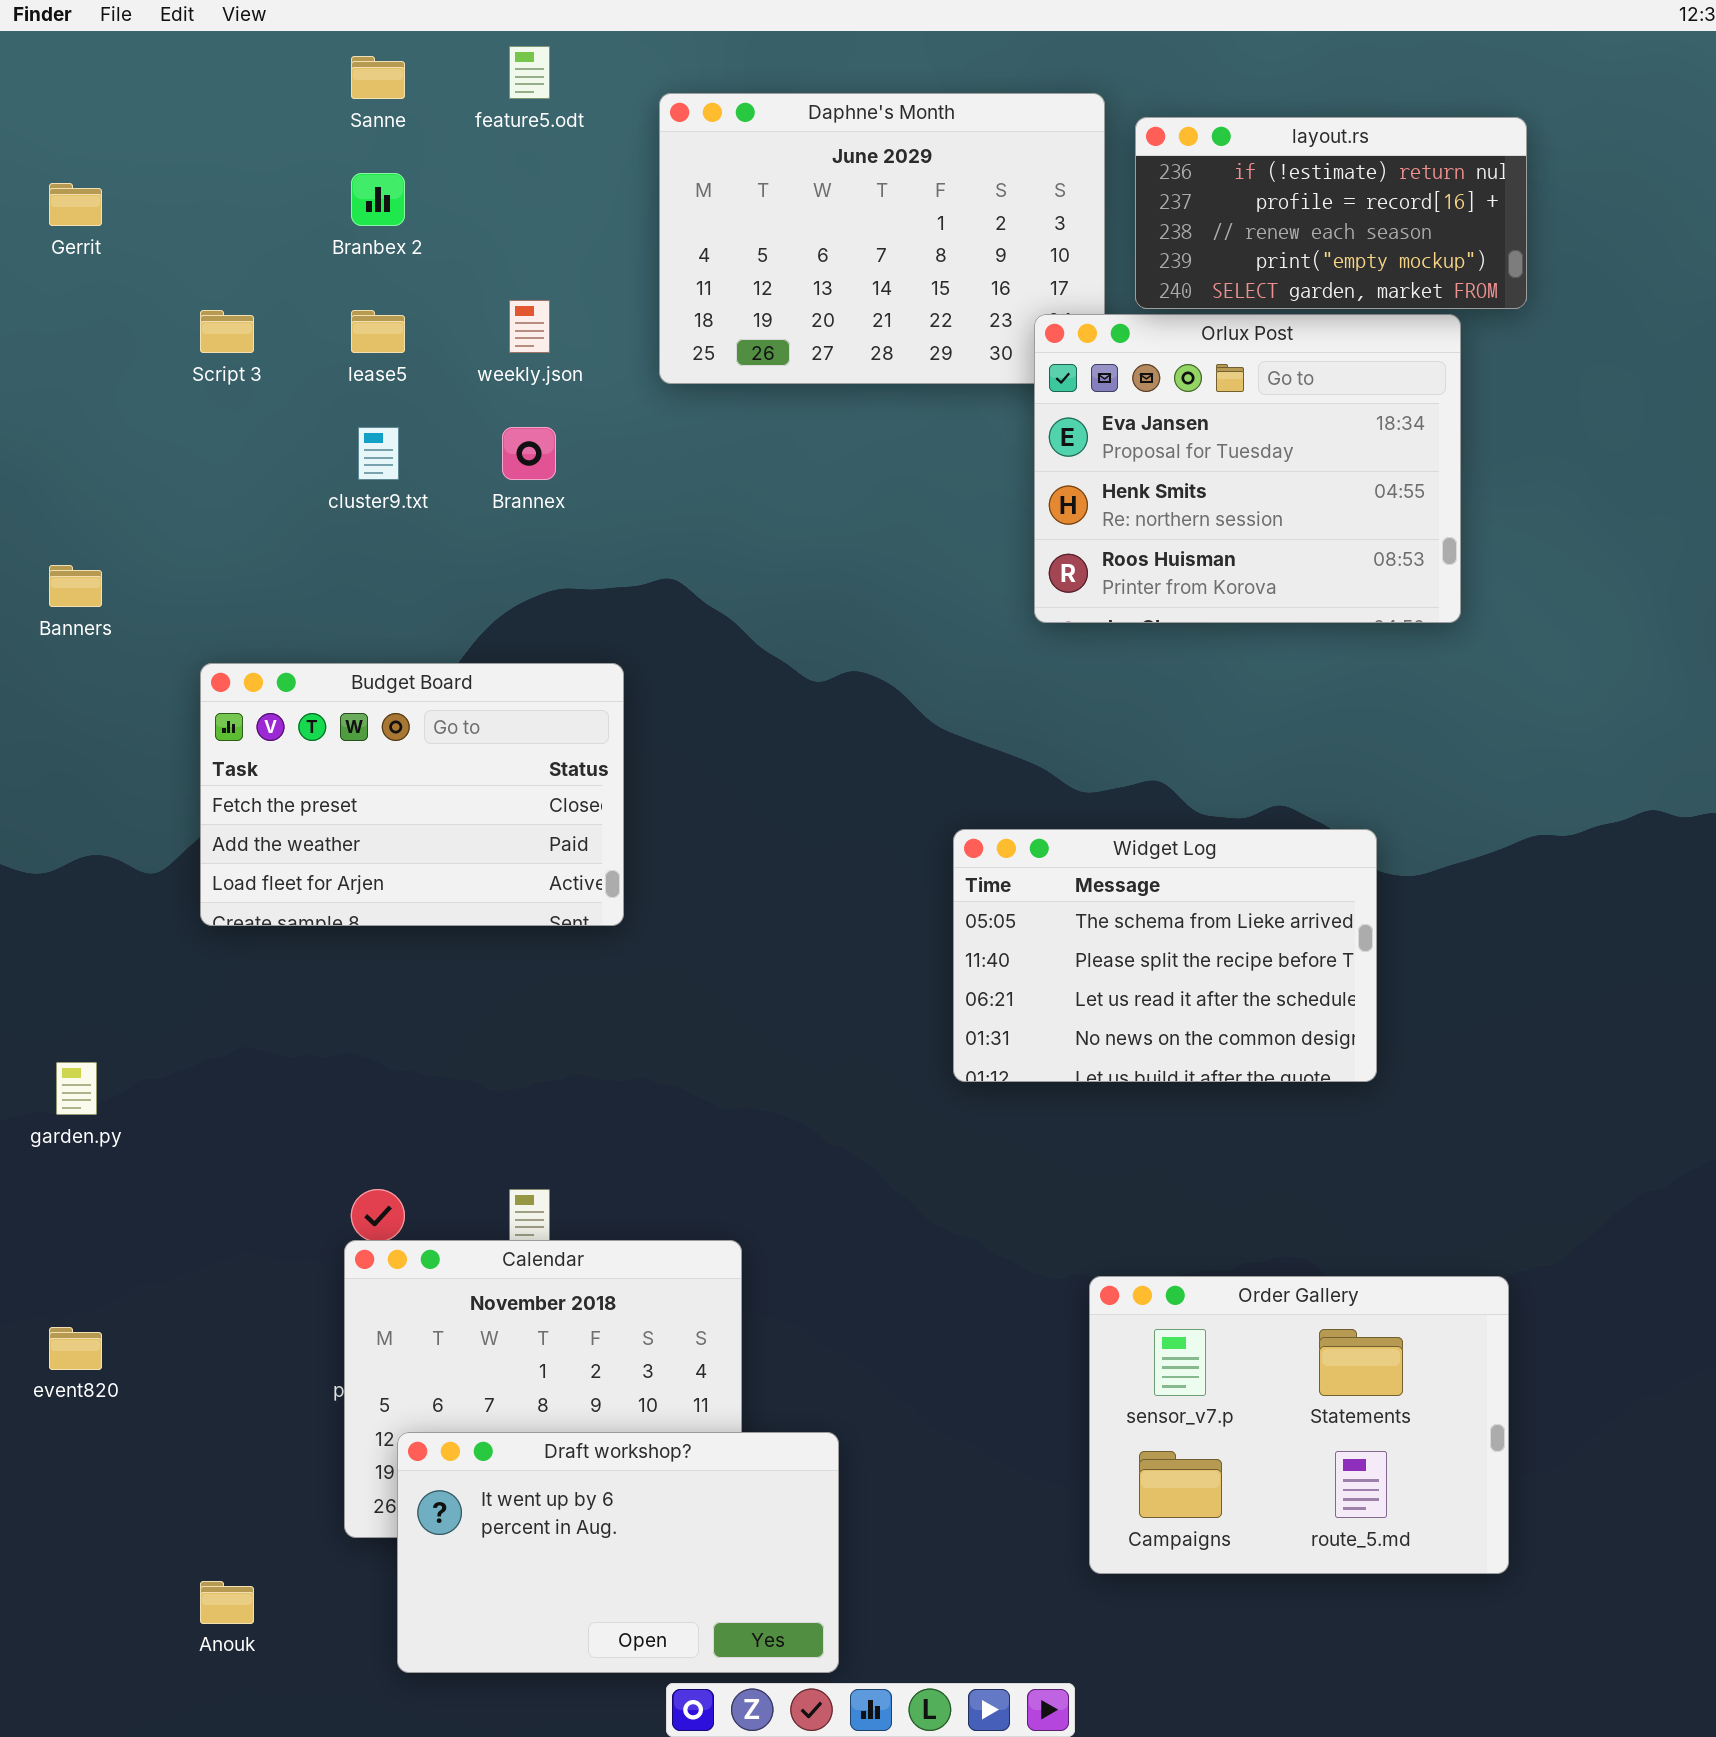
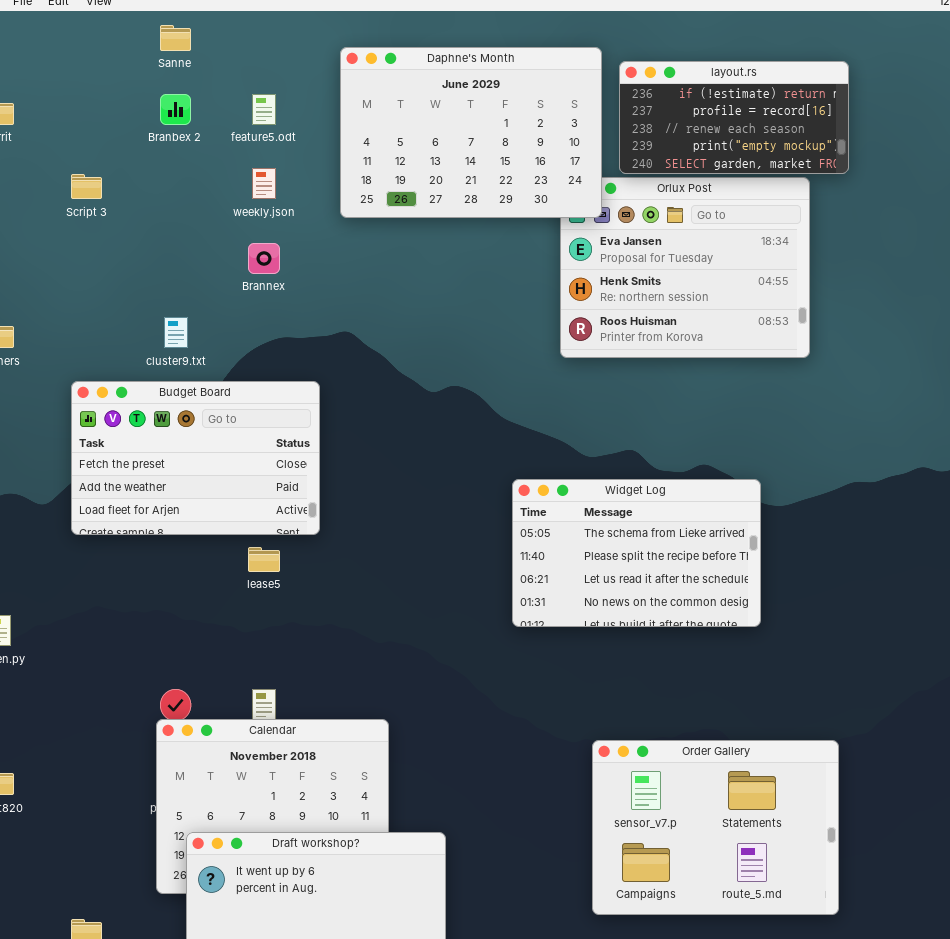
feature5.odt: [509,46,550,99] -> [252,94,276,125], moved
Daphne's Month: [659,93,1105,384] -> [340,47,602,218], raised
lease5: [351,310,405,353] -> [248,547,280,572], moved
cluster9.txt: [358,427,399,480] -> [164,317,188,348], moved

